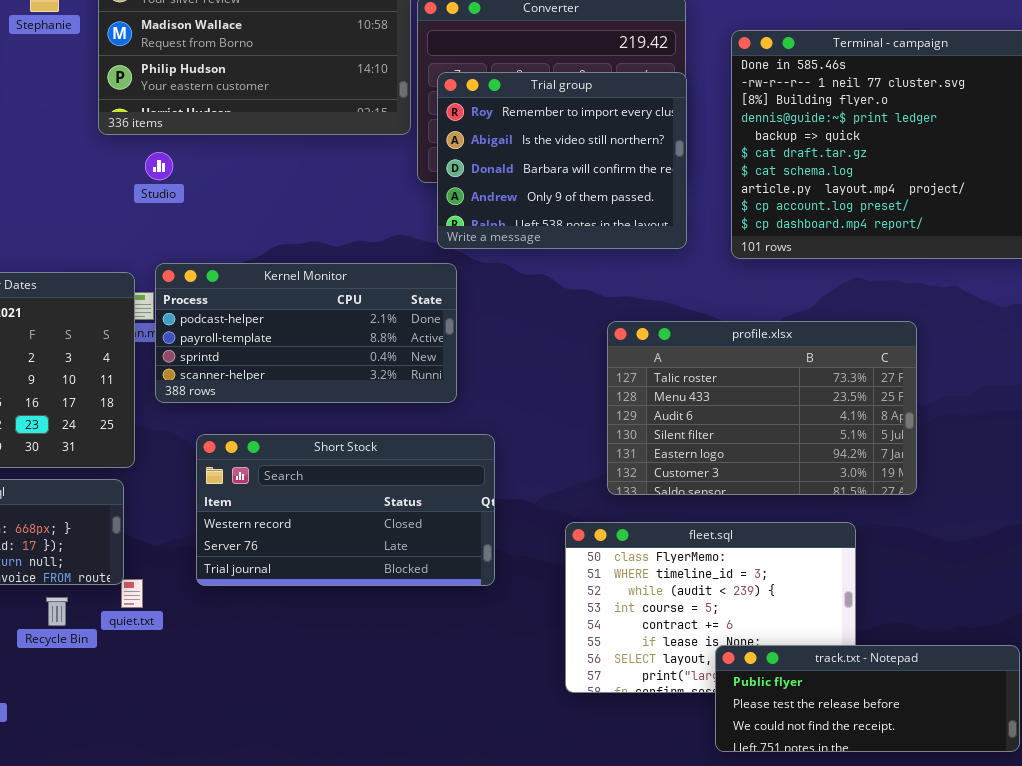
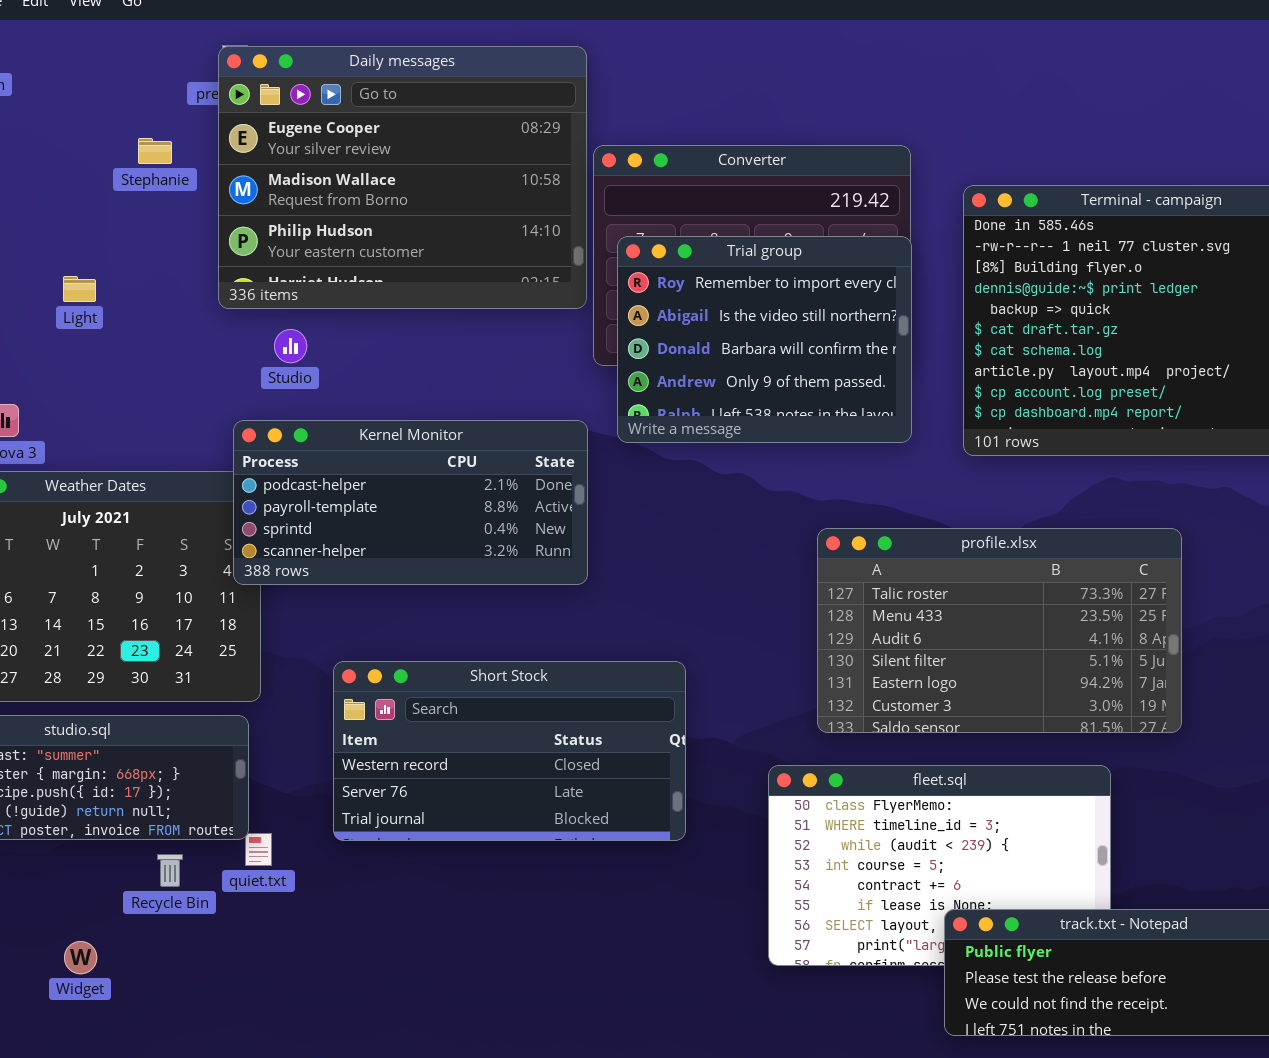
Kernel Monitor: [155,263,457,403] -> [233,420,588,585], moved

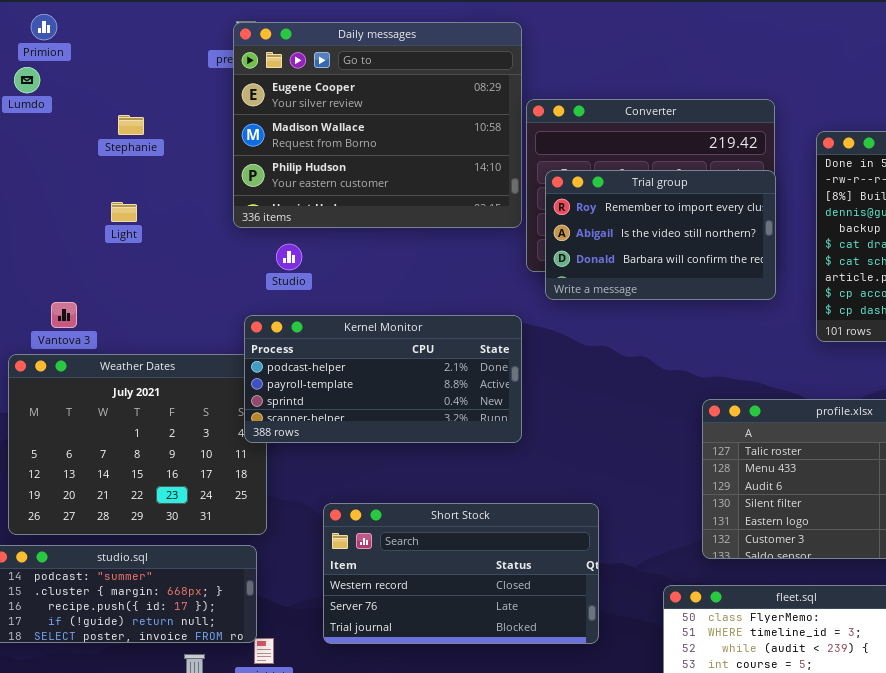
Stephanie: [138,138,172,164] -> [118,115,144,135], moved
Trial group: [617,236,912,443] -> [545,170,776,300], resized

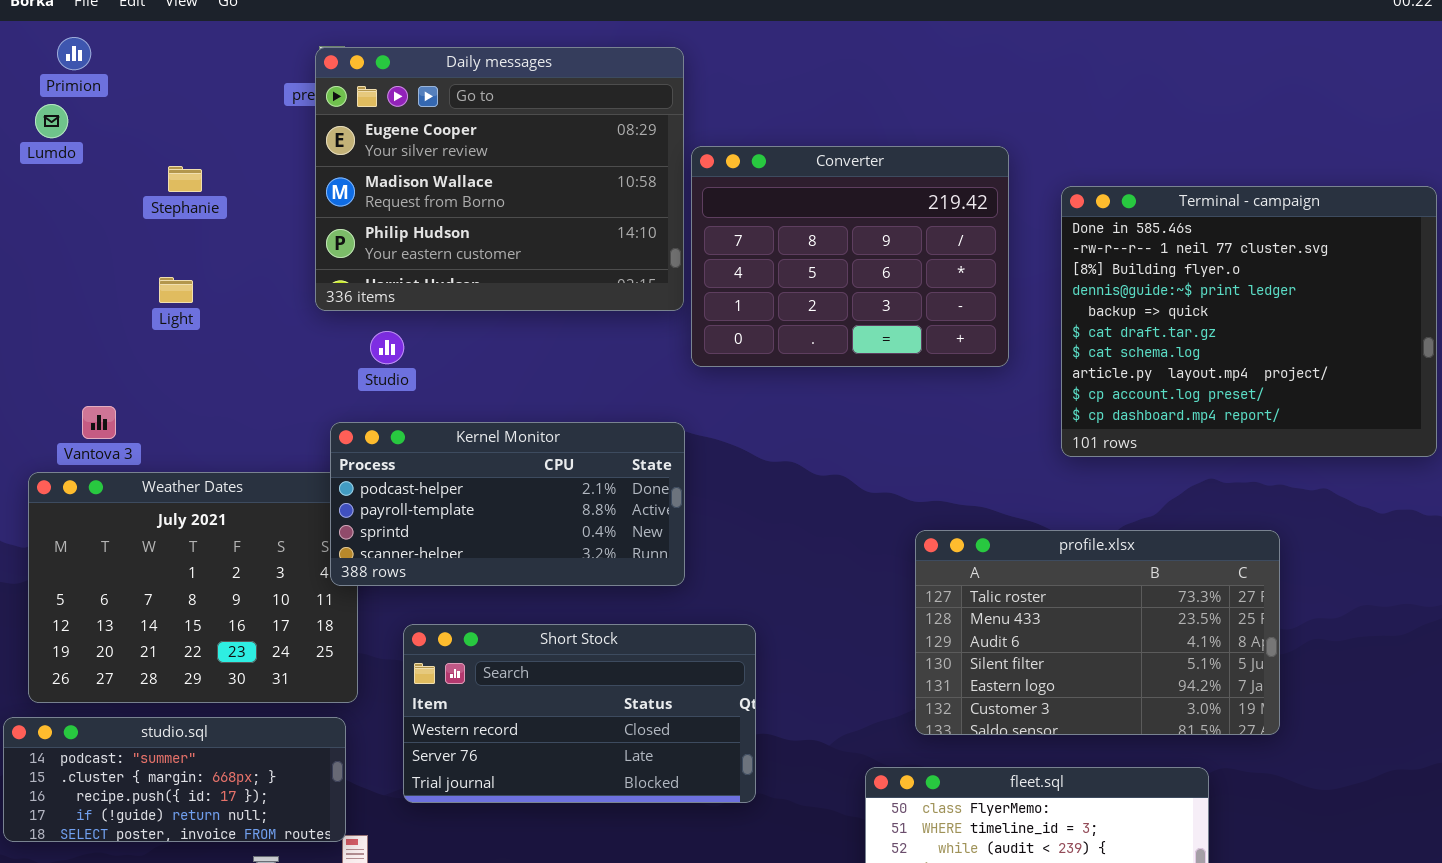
Trial group: [545,170,776,300] -> none, closed
Short Stock: [323,503,599,644] -> [403,624,756,803], moved

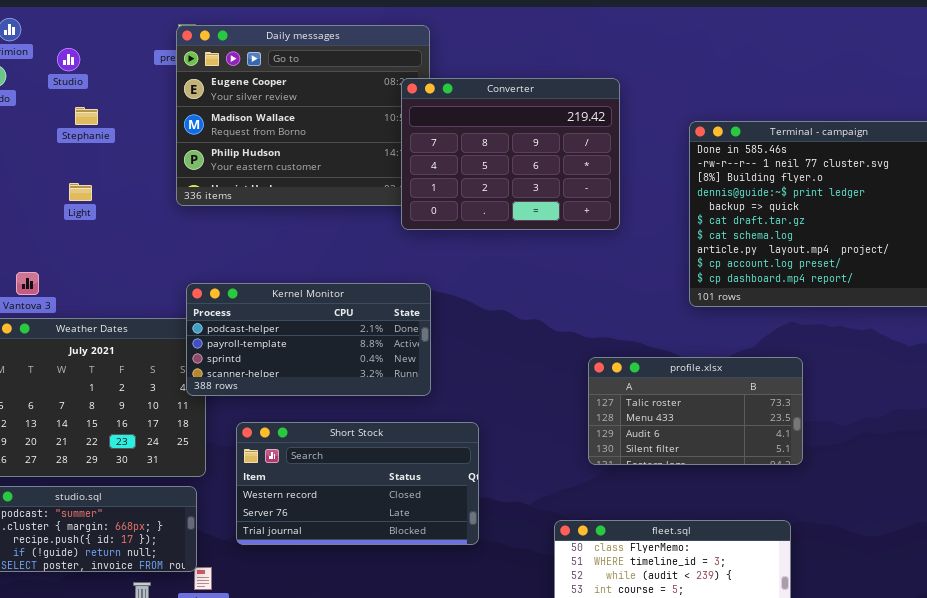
Converter: [691,146,1009,367] -> [401,78,620,230], moved
Studio: [370,331,404,364] -> [57,48,80,71], moved
profile.xlsx: [915,530,1280,735] -> [588,357,803,465], resized

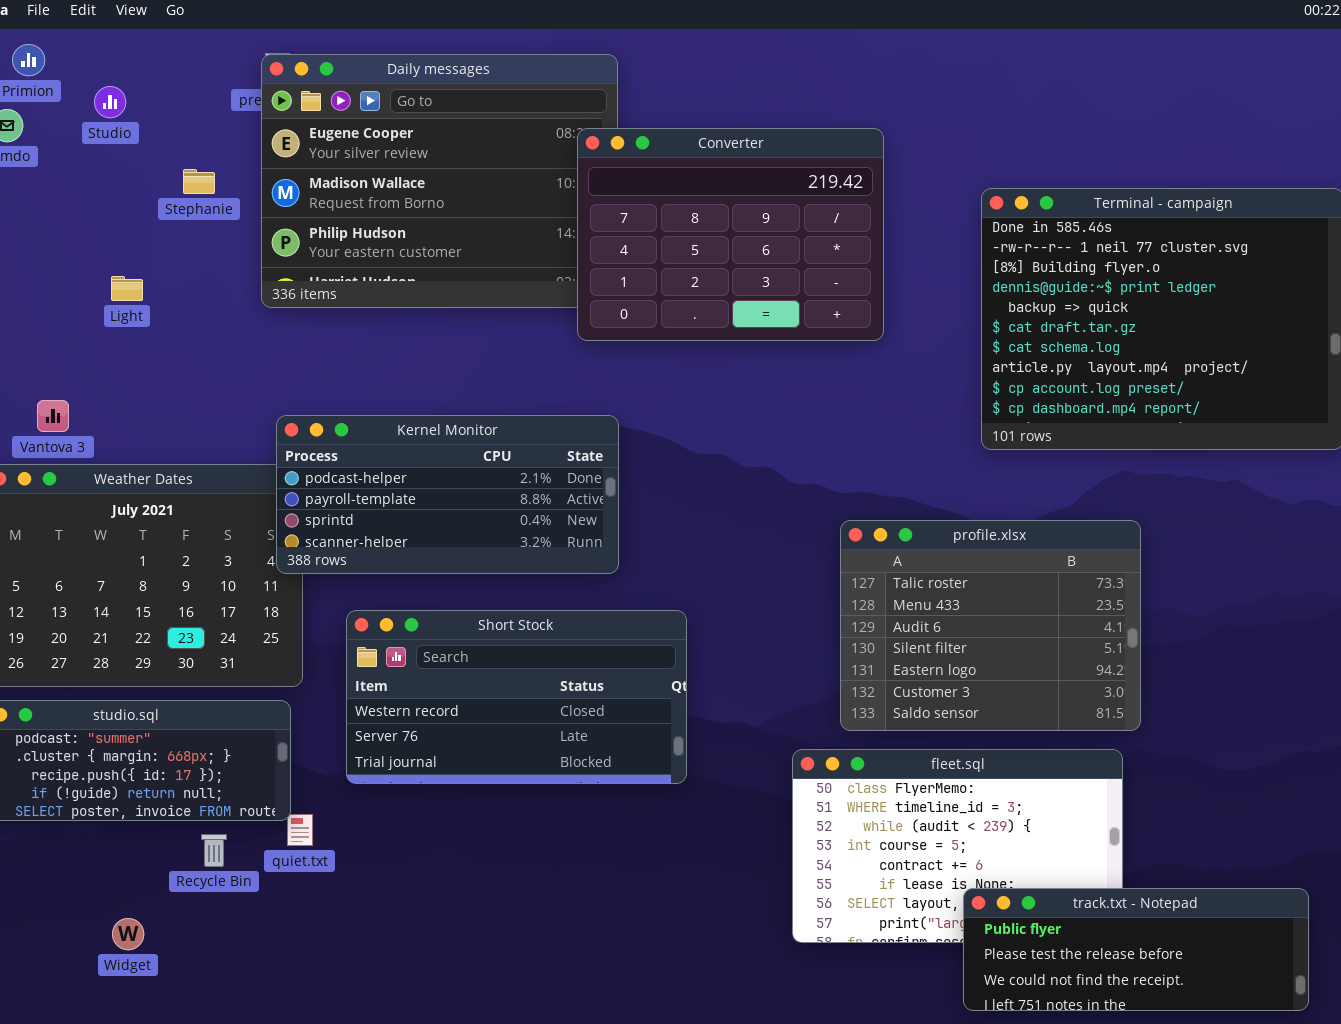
Stephanie: [75,107,98,125] -> [183,169,215,194], moved
profile.xlsx: [588,357,803,465] -> [840,520,1141,731], resized

